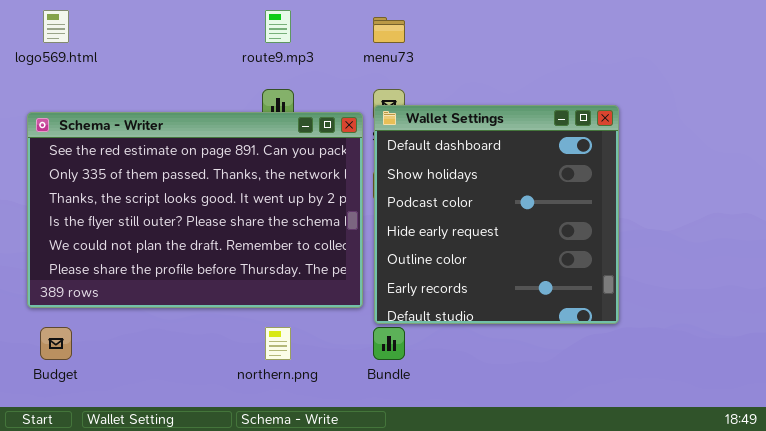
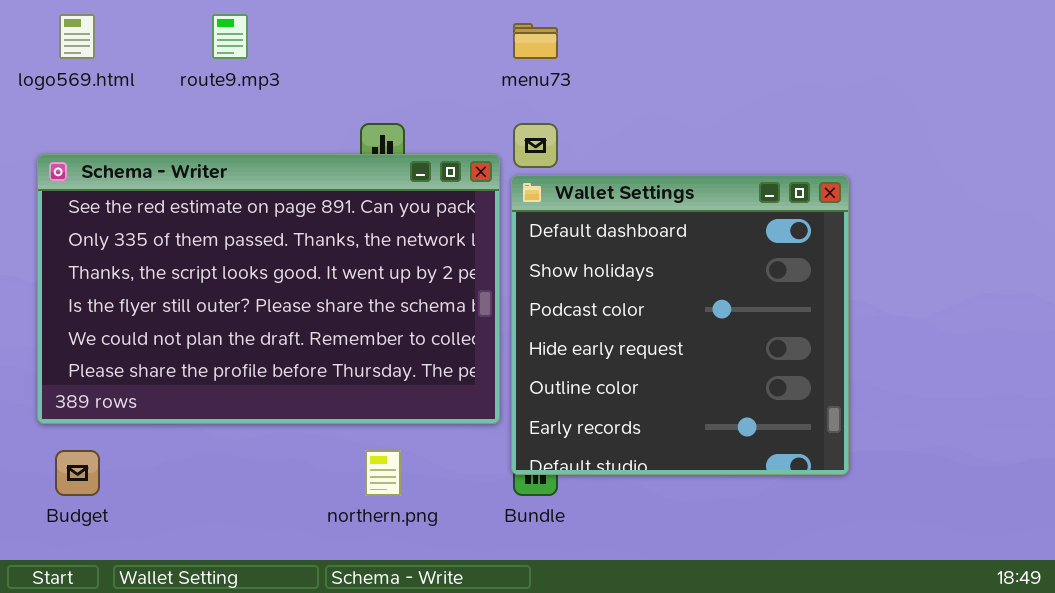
route9.mp3: [265,10,291,43] -> [212,14,248,59], moved
Wallet Settings: [374,105,619,324] -> [511,175,849,475], moved

